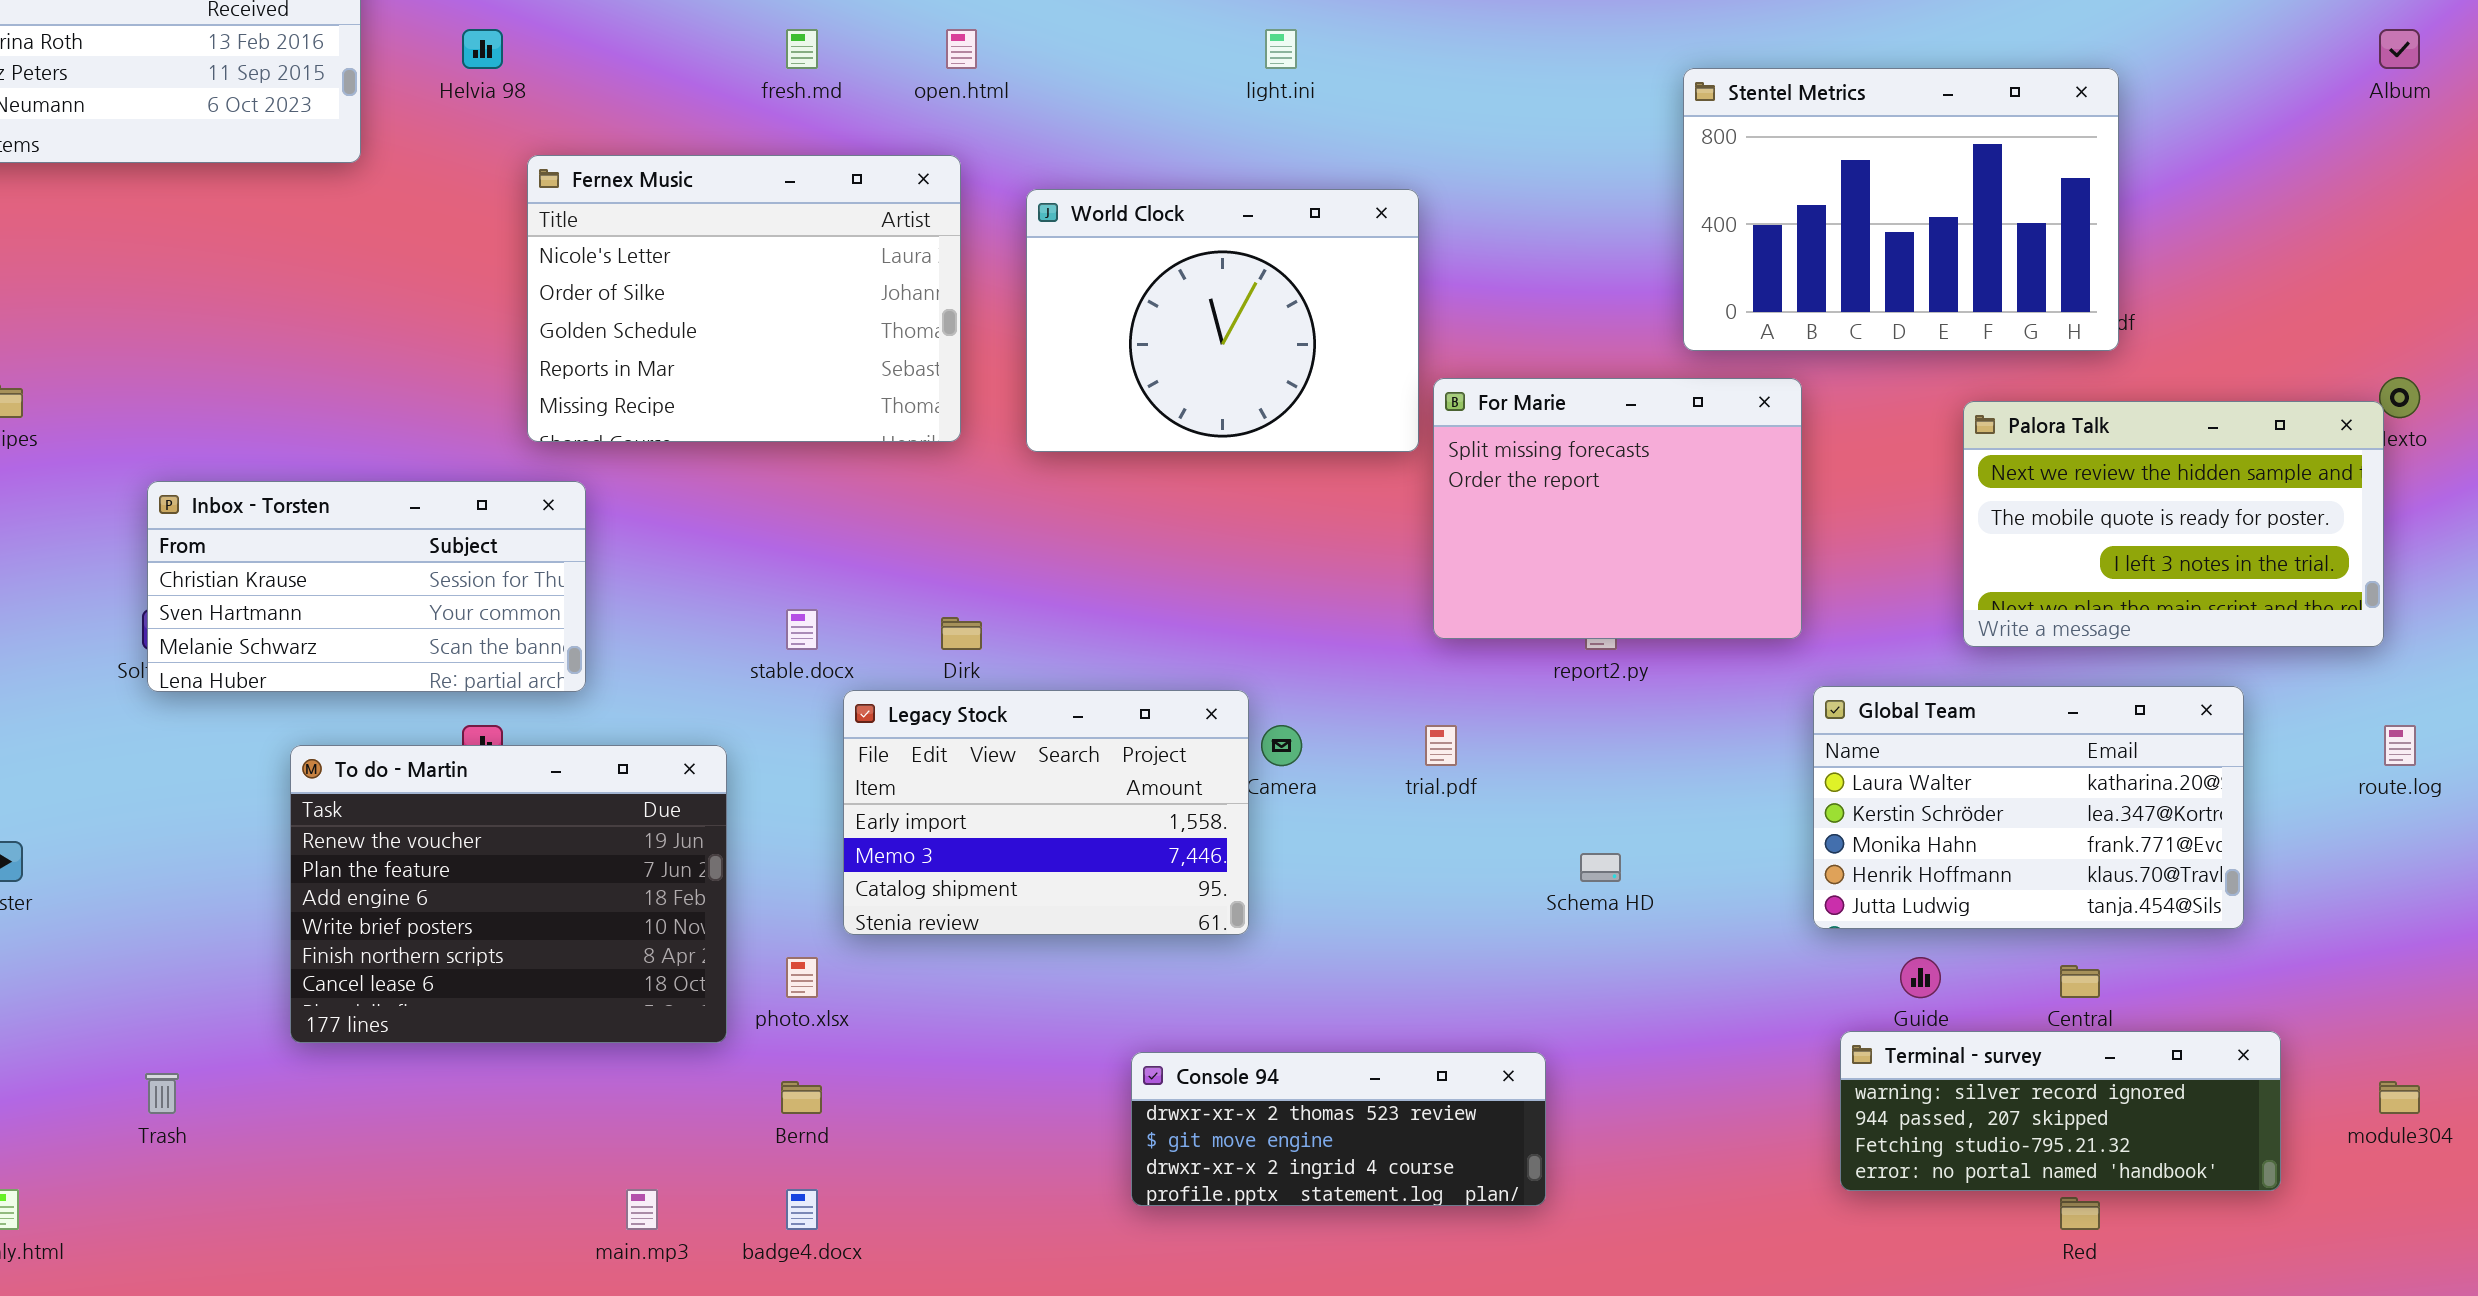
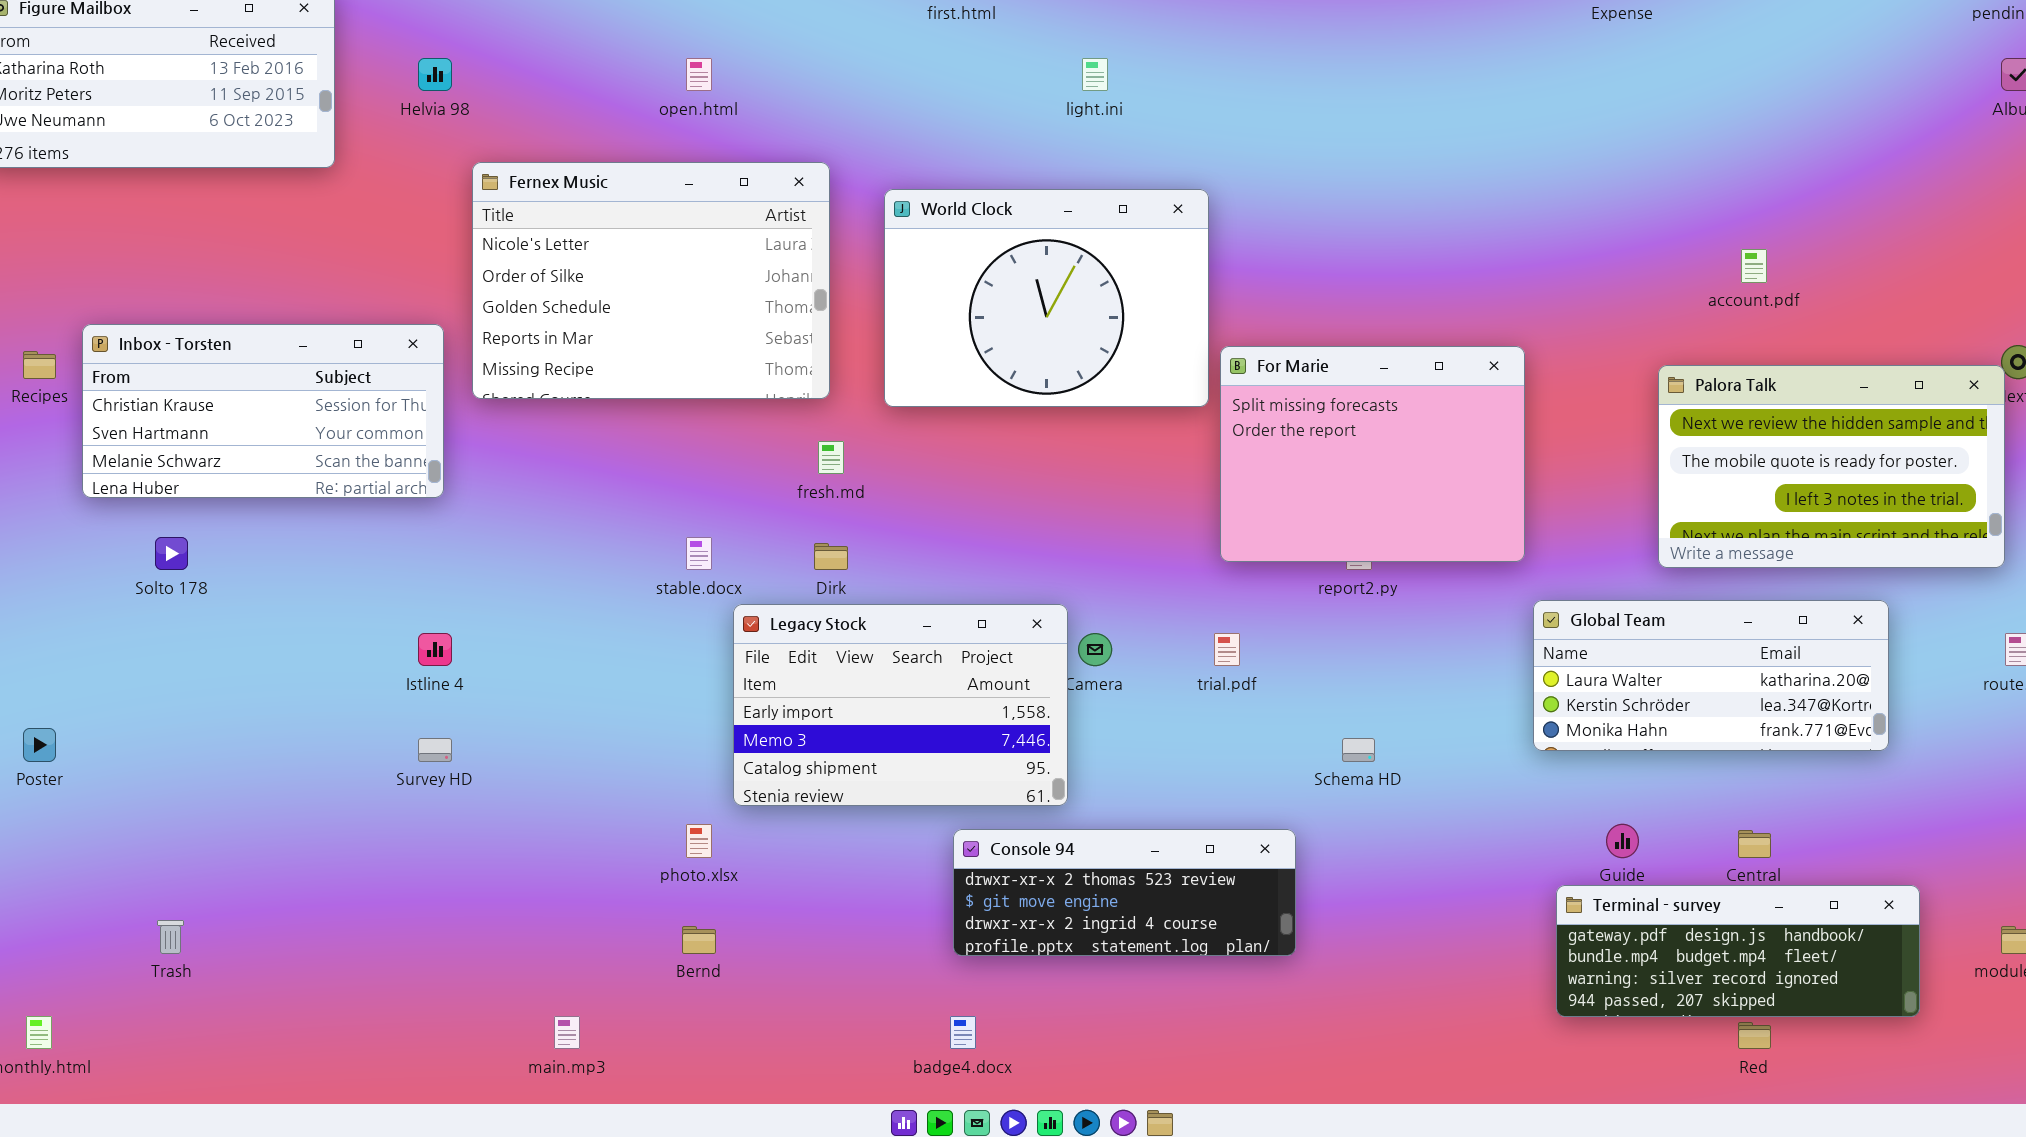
fresh.md: [786,29,818,69] -> [818,441,844,474], moved
open.html: [946,29,977,69] -> [686,58,712,91], moved
Stentel Metrics: [1683,68,2119,351] -> none, closed
Inbox - Torsten: [147,481,586,692] -> [82,324,444,498], moved
Global Team: [1813,686,2244,929] -> [1533,600,1889,751], resized
To do - Martin: [290,745,727,1043] -> none, closed
Terminal - survey: [1840,1031,2281,1191] -> [1556,885,1920,1017], scrolled up 2 rows
Console 94: [1131,1052,1546,1206] -> [953,829,1296,956], moved
badge4.docx: [786,1189,818,1230] -> [950,1016,976,1049], moved

